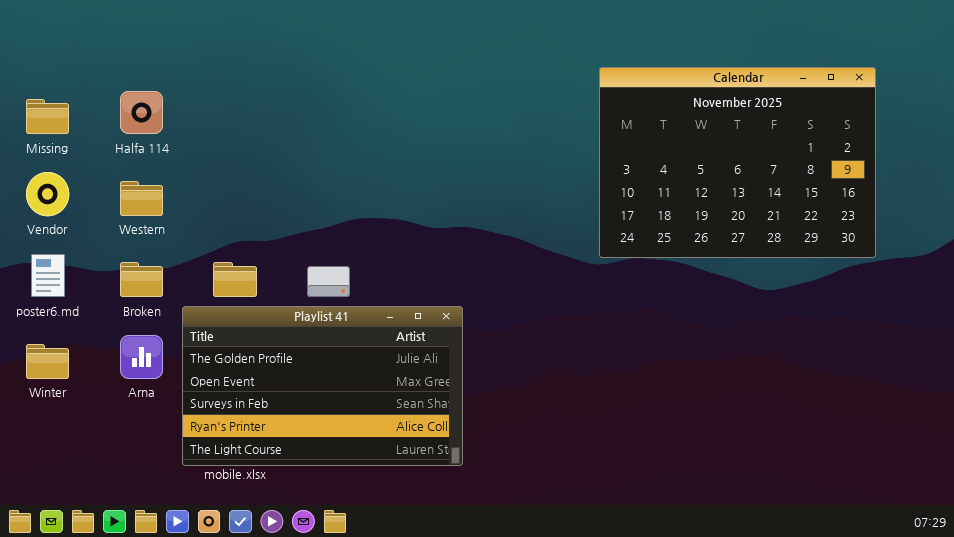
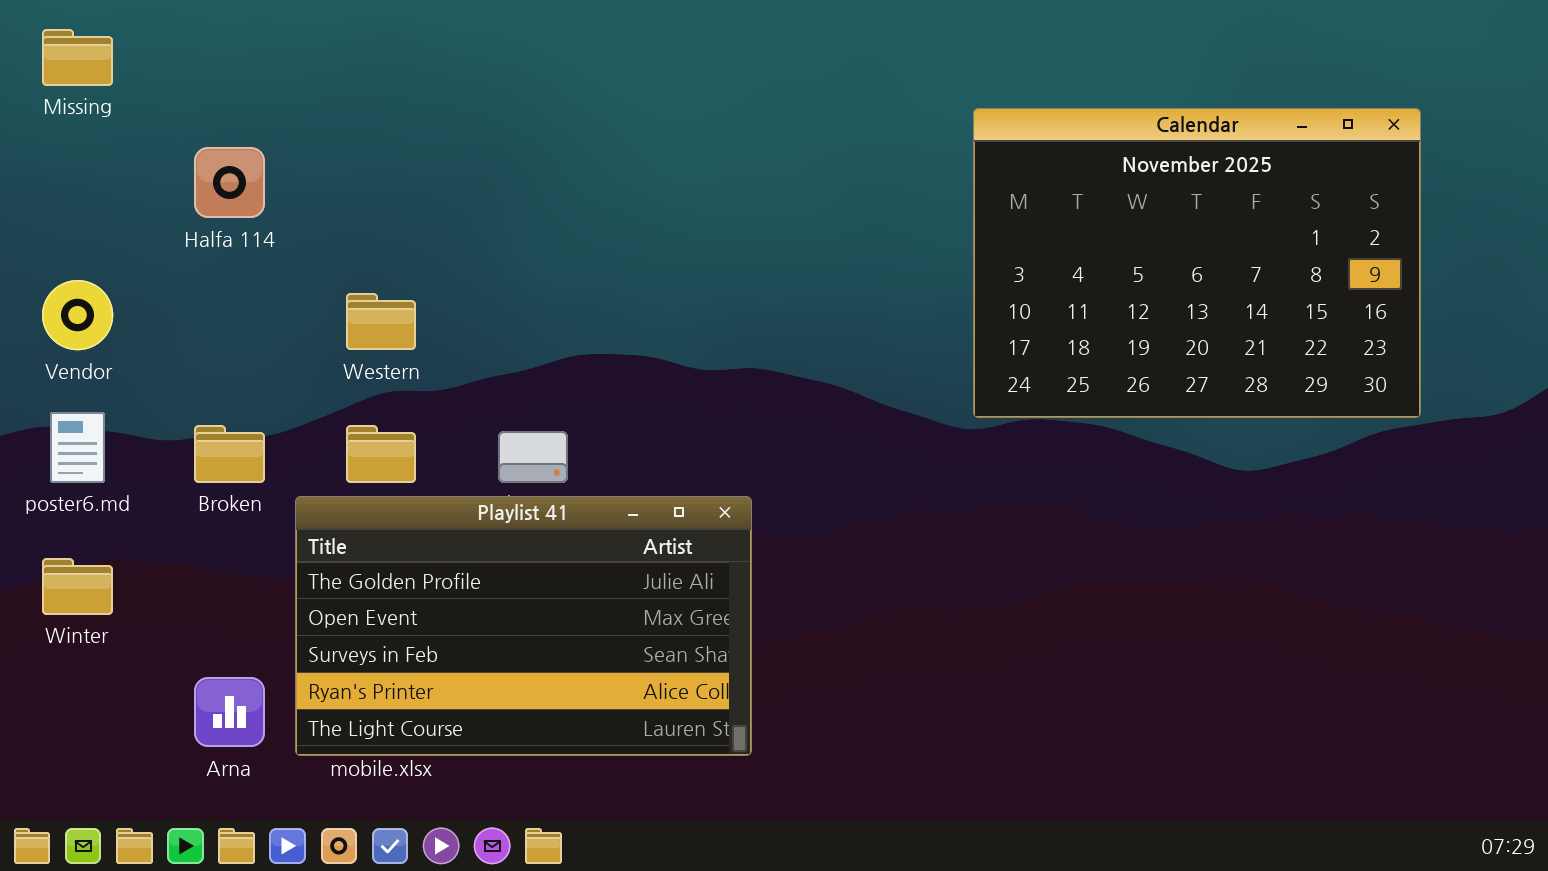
Missing: [26,99,69,134] -> [42,29,113,86], moved
Western: [120,181,163,216] -> [346,293,416,350], moved
Arna: [120,335,163,379] -> [194,677,265,747], moved

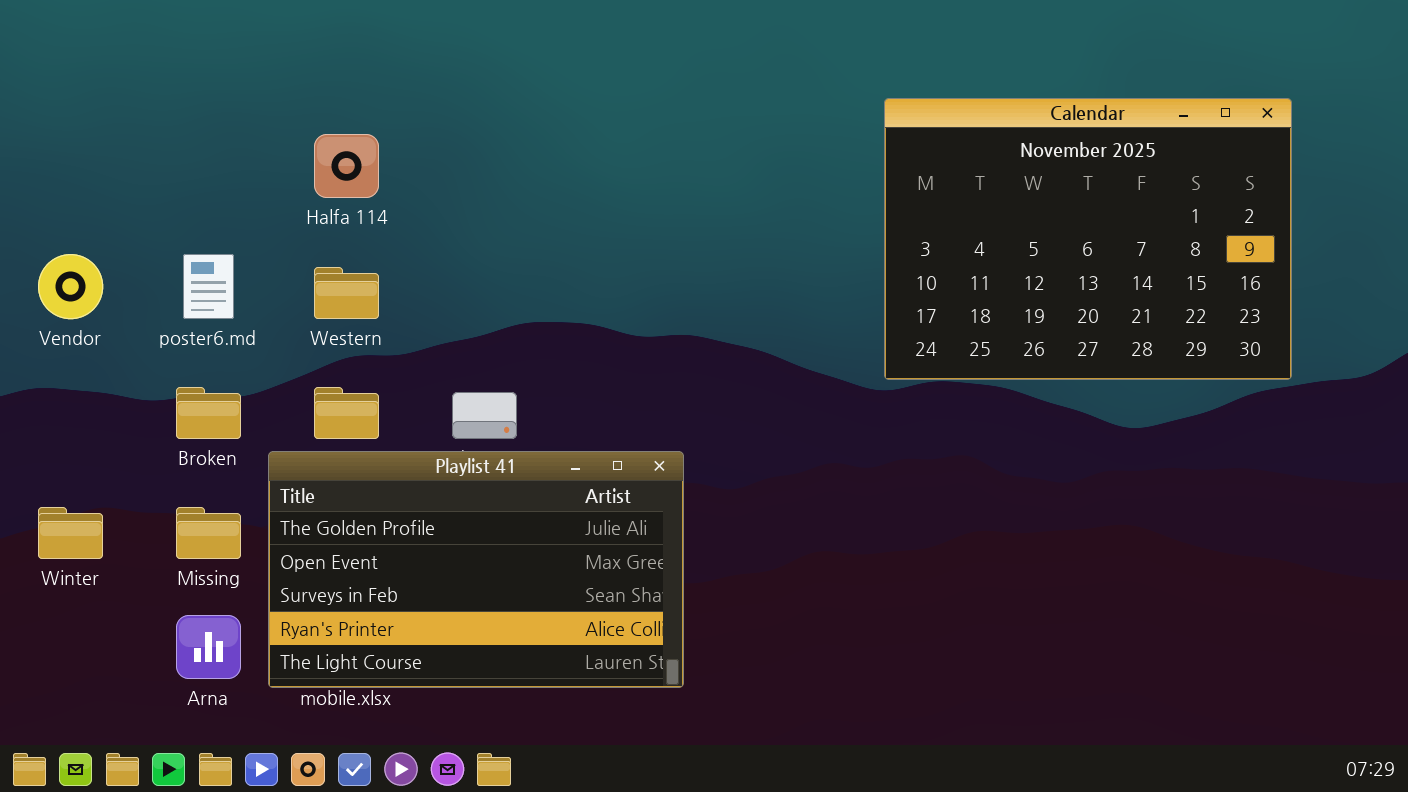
Missing: [42,29,113,86] -> [176,507,241,559], moved
Halfa 114: [194,147,265,218] -> [314,134,379,198], moved
poster6.md: [50,412,105,483] -> [183,254,234,319], moved

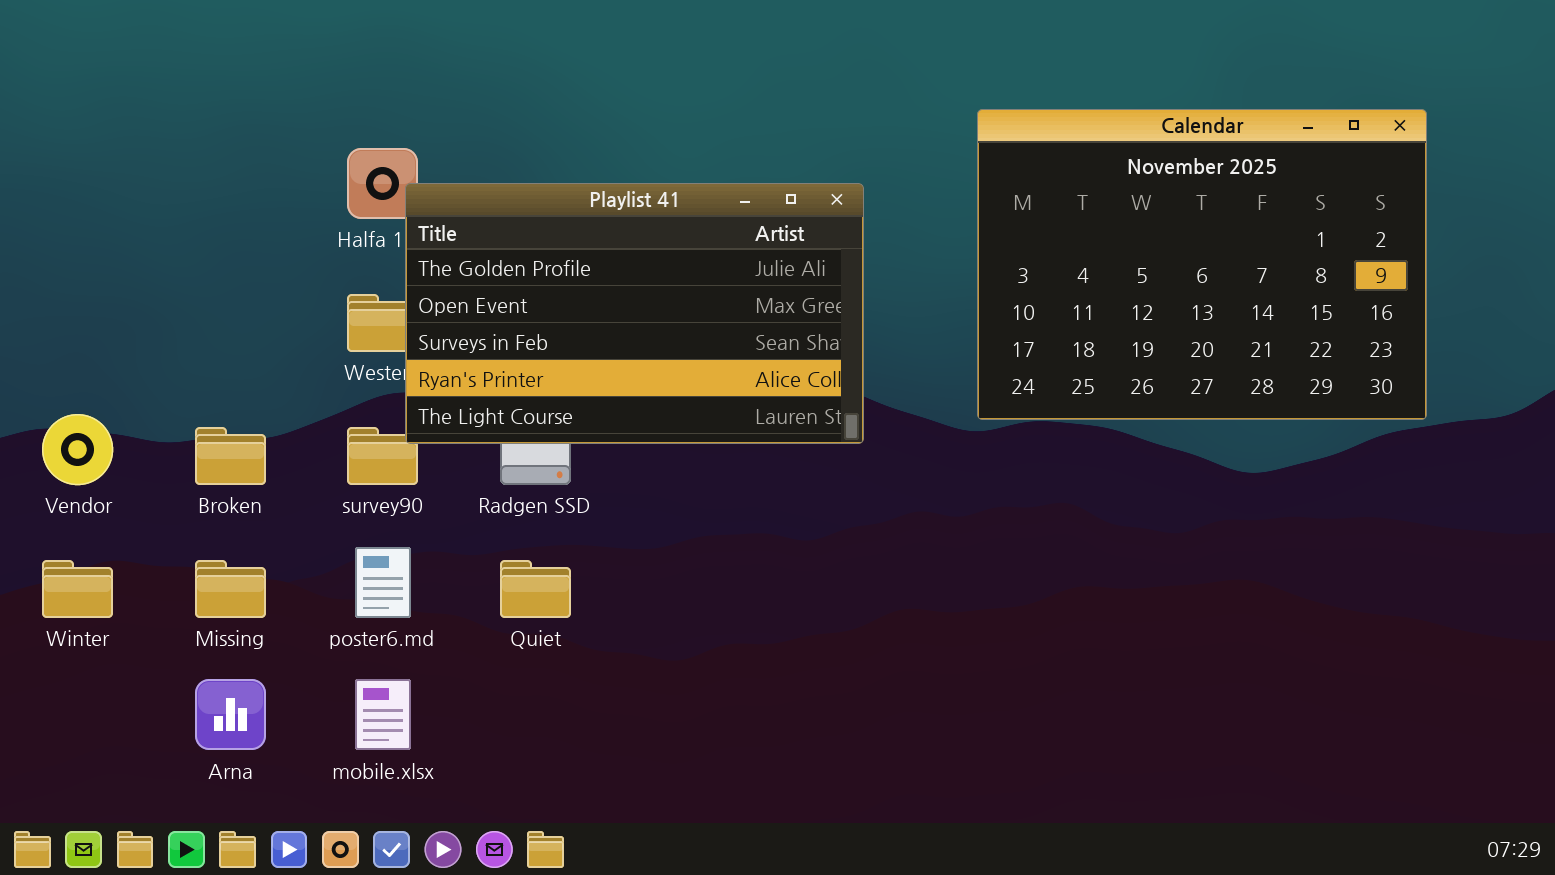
Vendor: [38,254,103,319] -> [42,414,113,485], moved
poster6.md: [183,254,234,319] -> [355,547,411,618], moved
Playlist 41: [268,451,684,688] -> [405,183,864,444], moved

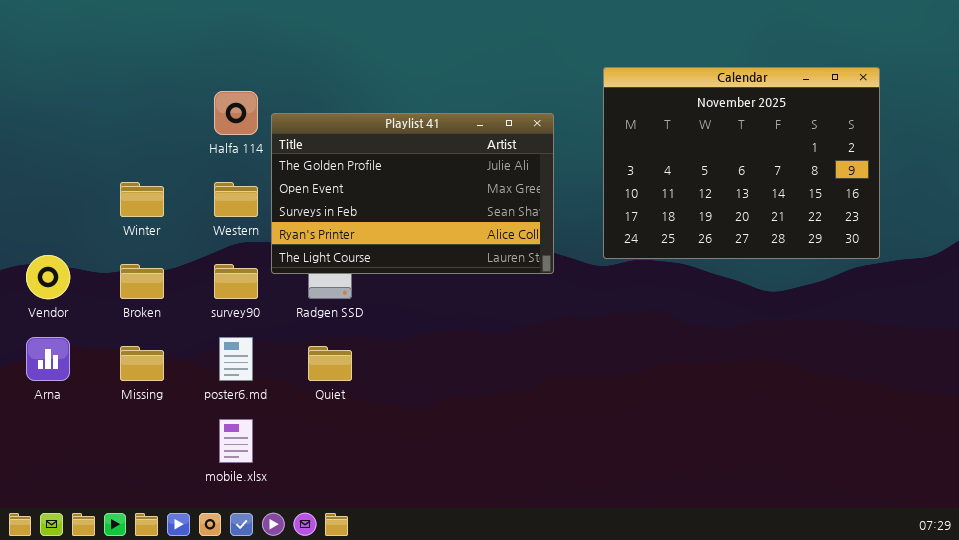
Playlist 41: [405,183,864,444] -> [271,113,554,274], moved
Winter: [42,560,113,618] -> [120,182,164,217], moved
Arna: [195,679,266,750] -> [26,337,70,381], moved

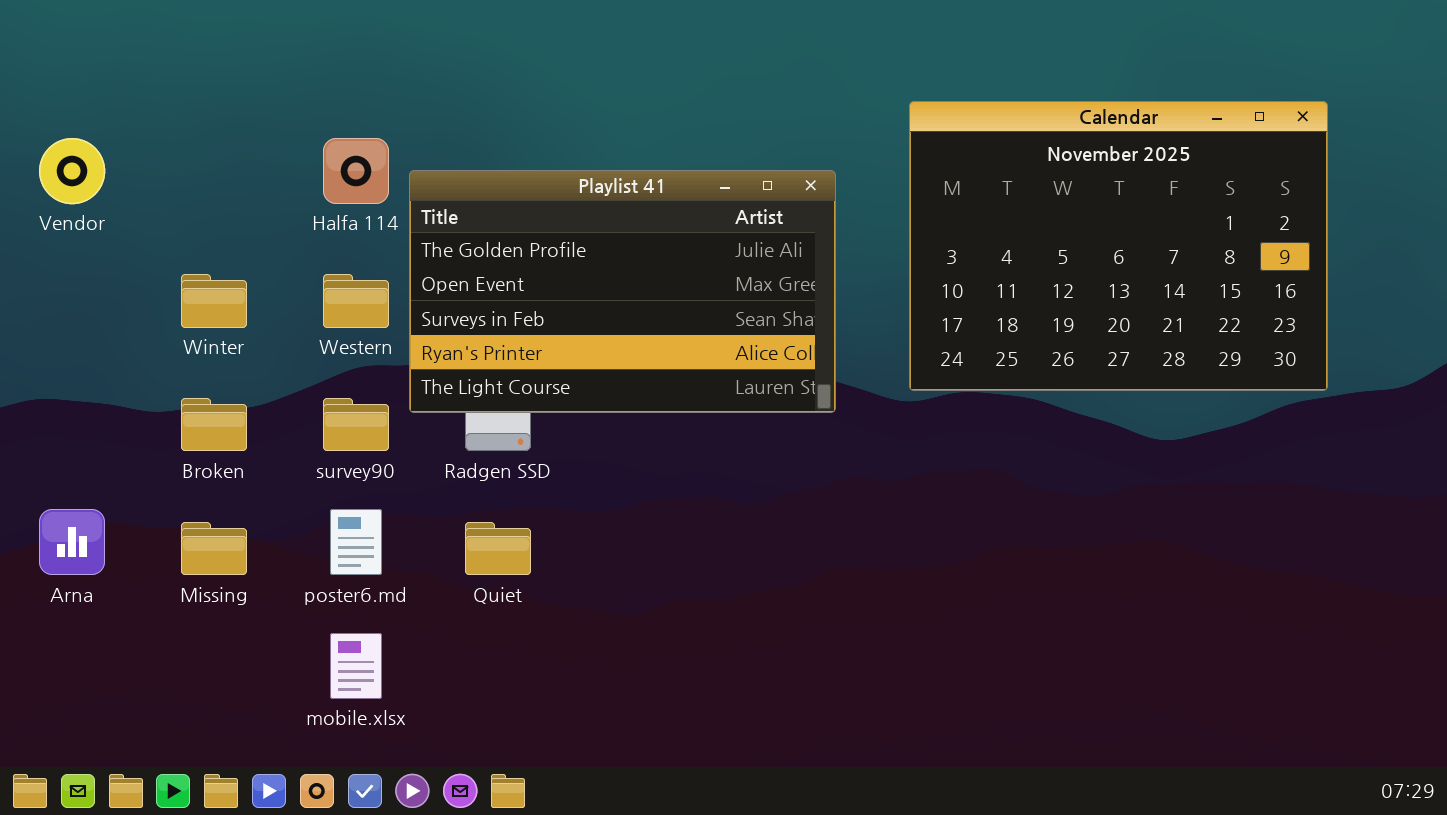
Vendor: [26,255,70,299] -> [39,138,105,204], moved

